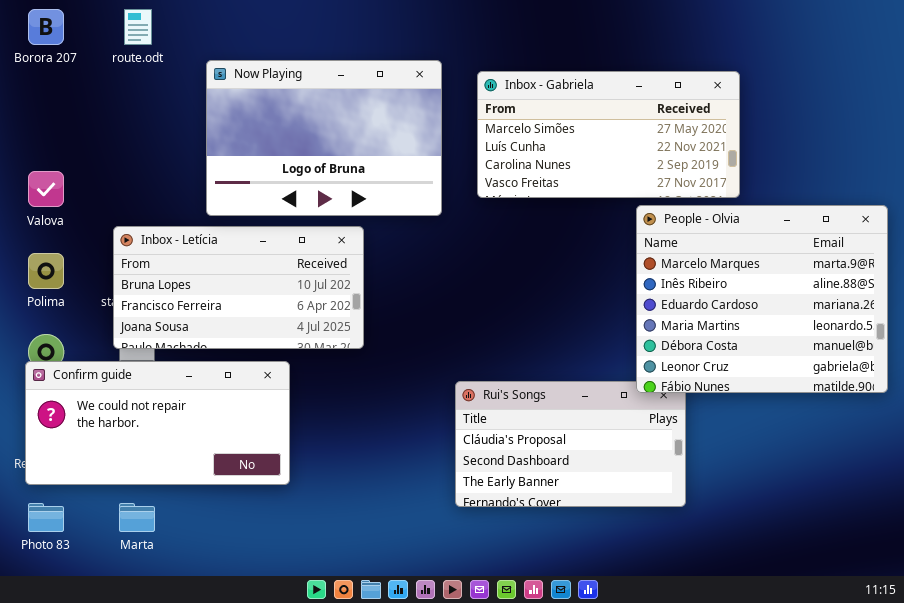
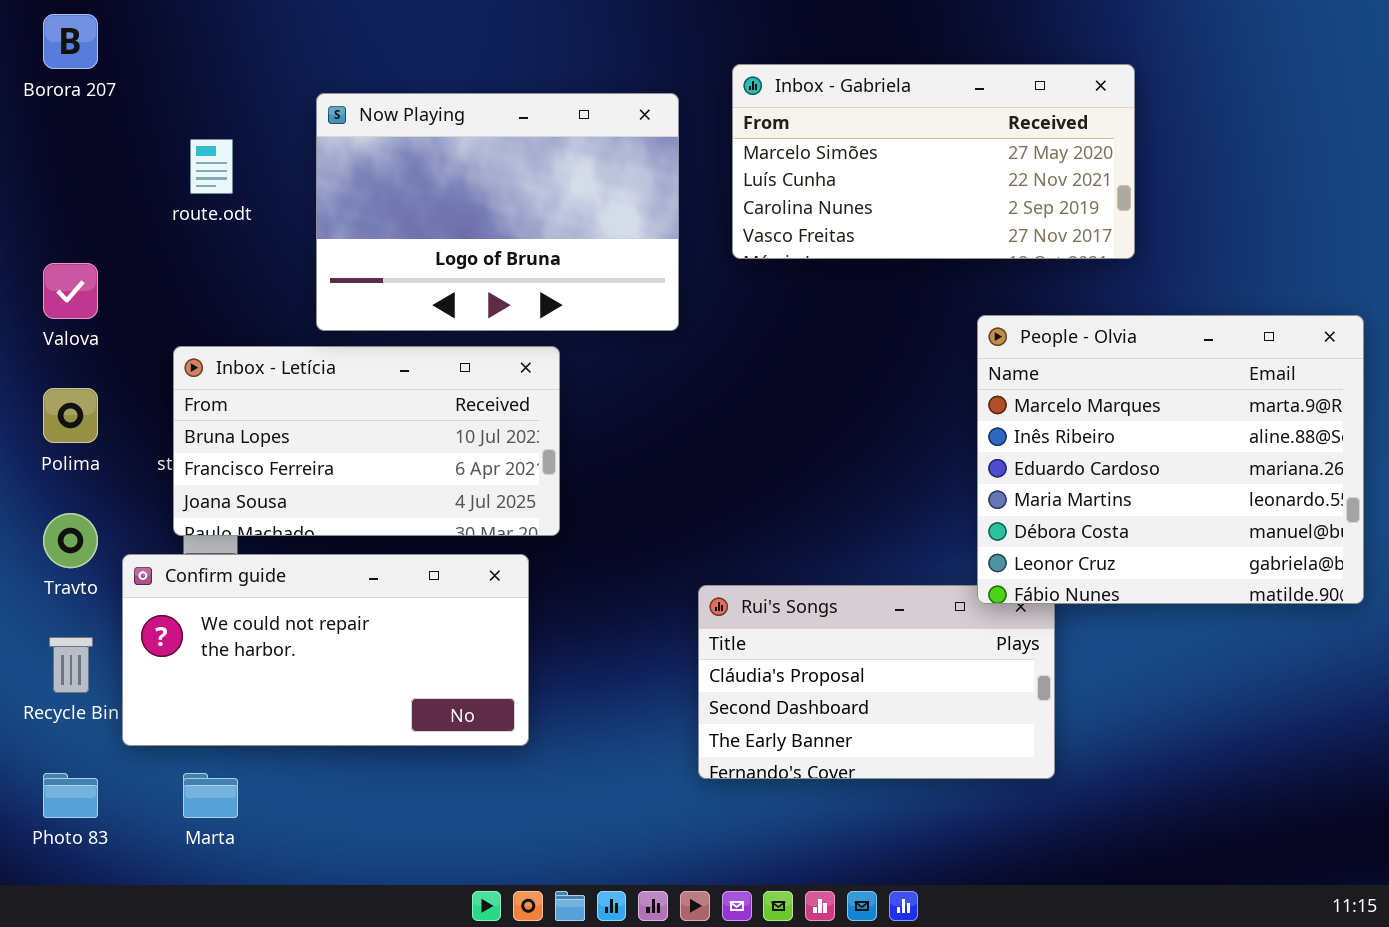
route.odt: [124,9,152,45] -> [190,139,233,194], moved
Inbox - Gabriela: [477,71,740,198] -> [732,64,1135,259], moved
Confirm guide: [25,361,290,485] -> [122,554,529,746], moved

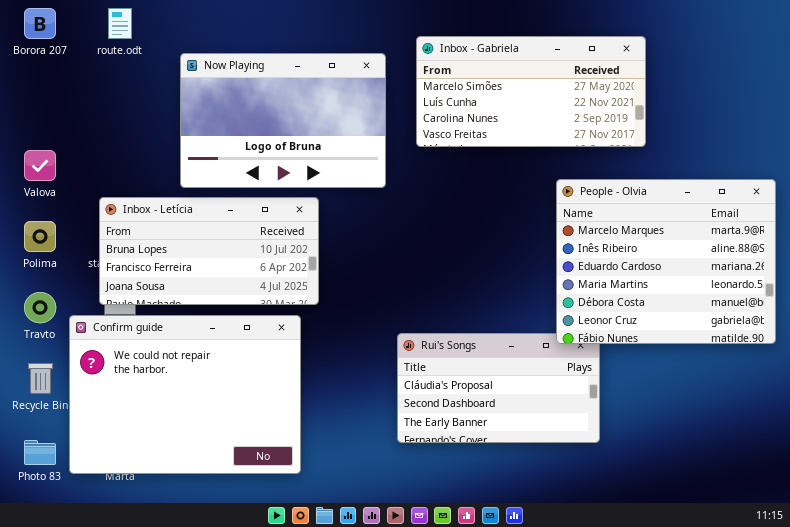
route.odt: [190,139,233,194] -> [108,8,132,39], moved
Confirm guide: [122,554,529,746] -> [69,315,301,474], resized

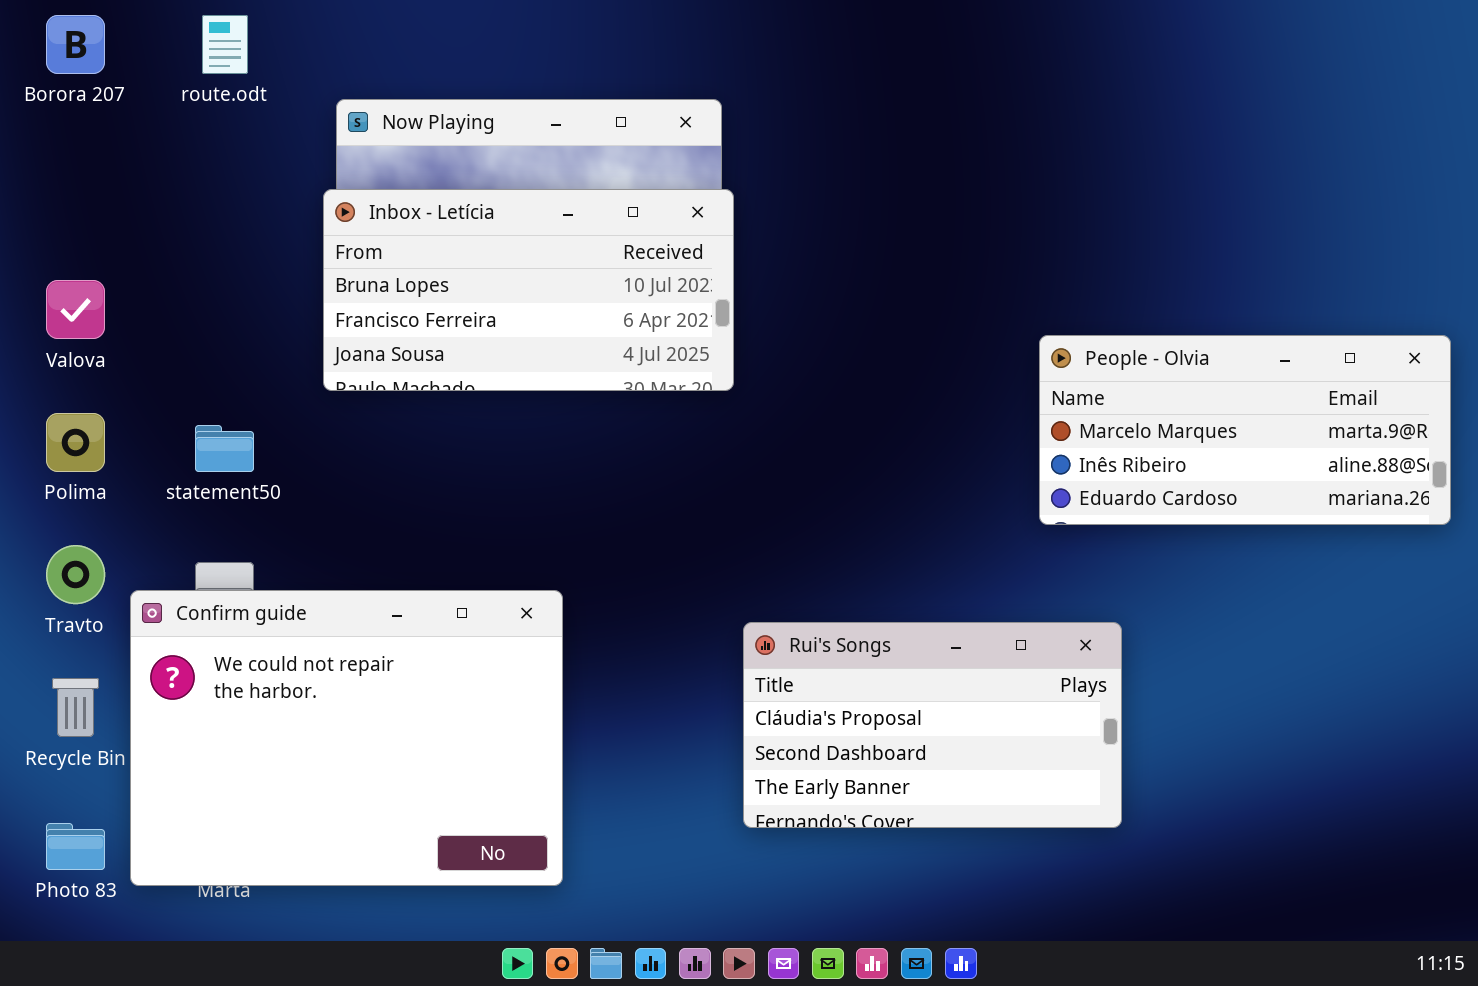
Inbox - Gabriela: [416,36,646,147] -> none, closed
People - Olvia: [556,179,776,344] -> [1039,335,1451,525], resized
Inbox - Letícia: [99,197,319,305] -> [323,189,734,391], moved

